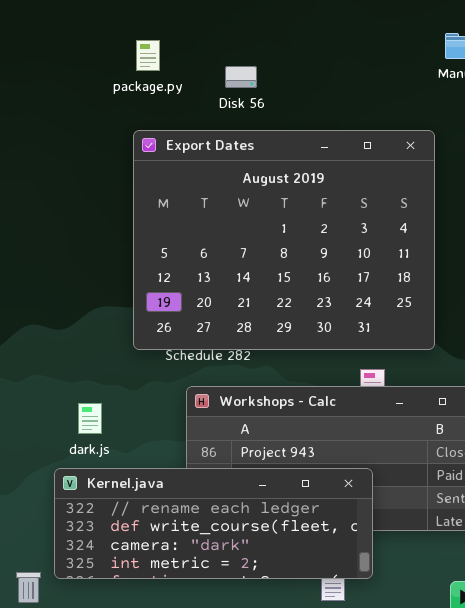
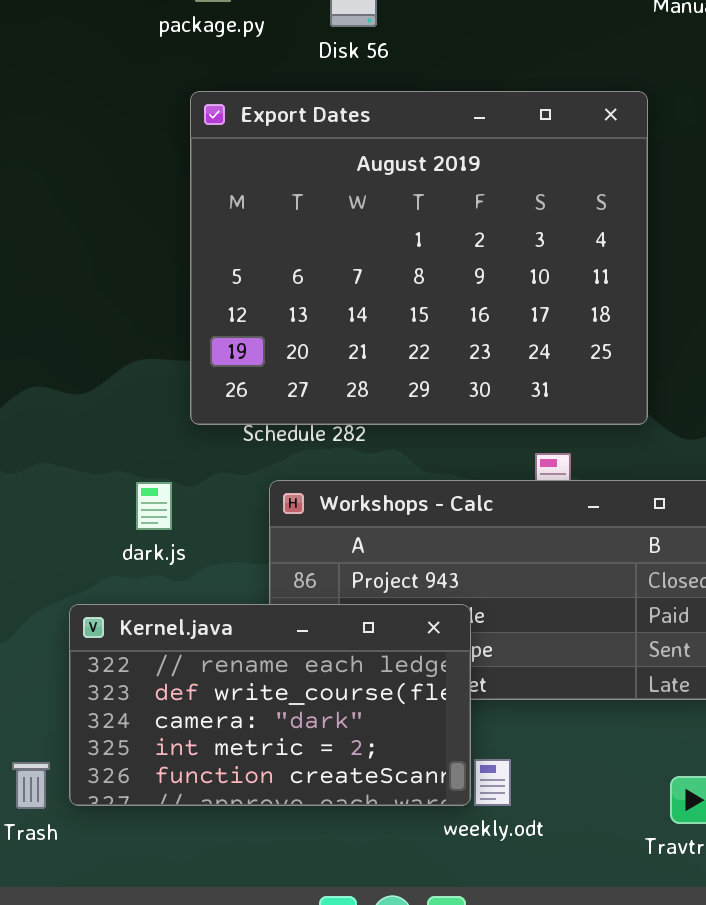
dark.js: [78,403,102,434] -> [136,482,172,530], moved
Kernel.java: [54,468,373,579] -> [69,604,471,806], resized

